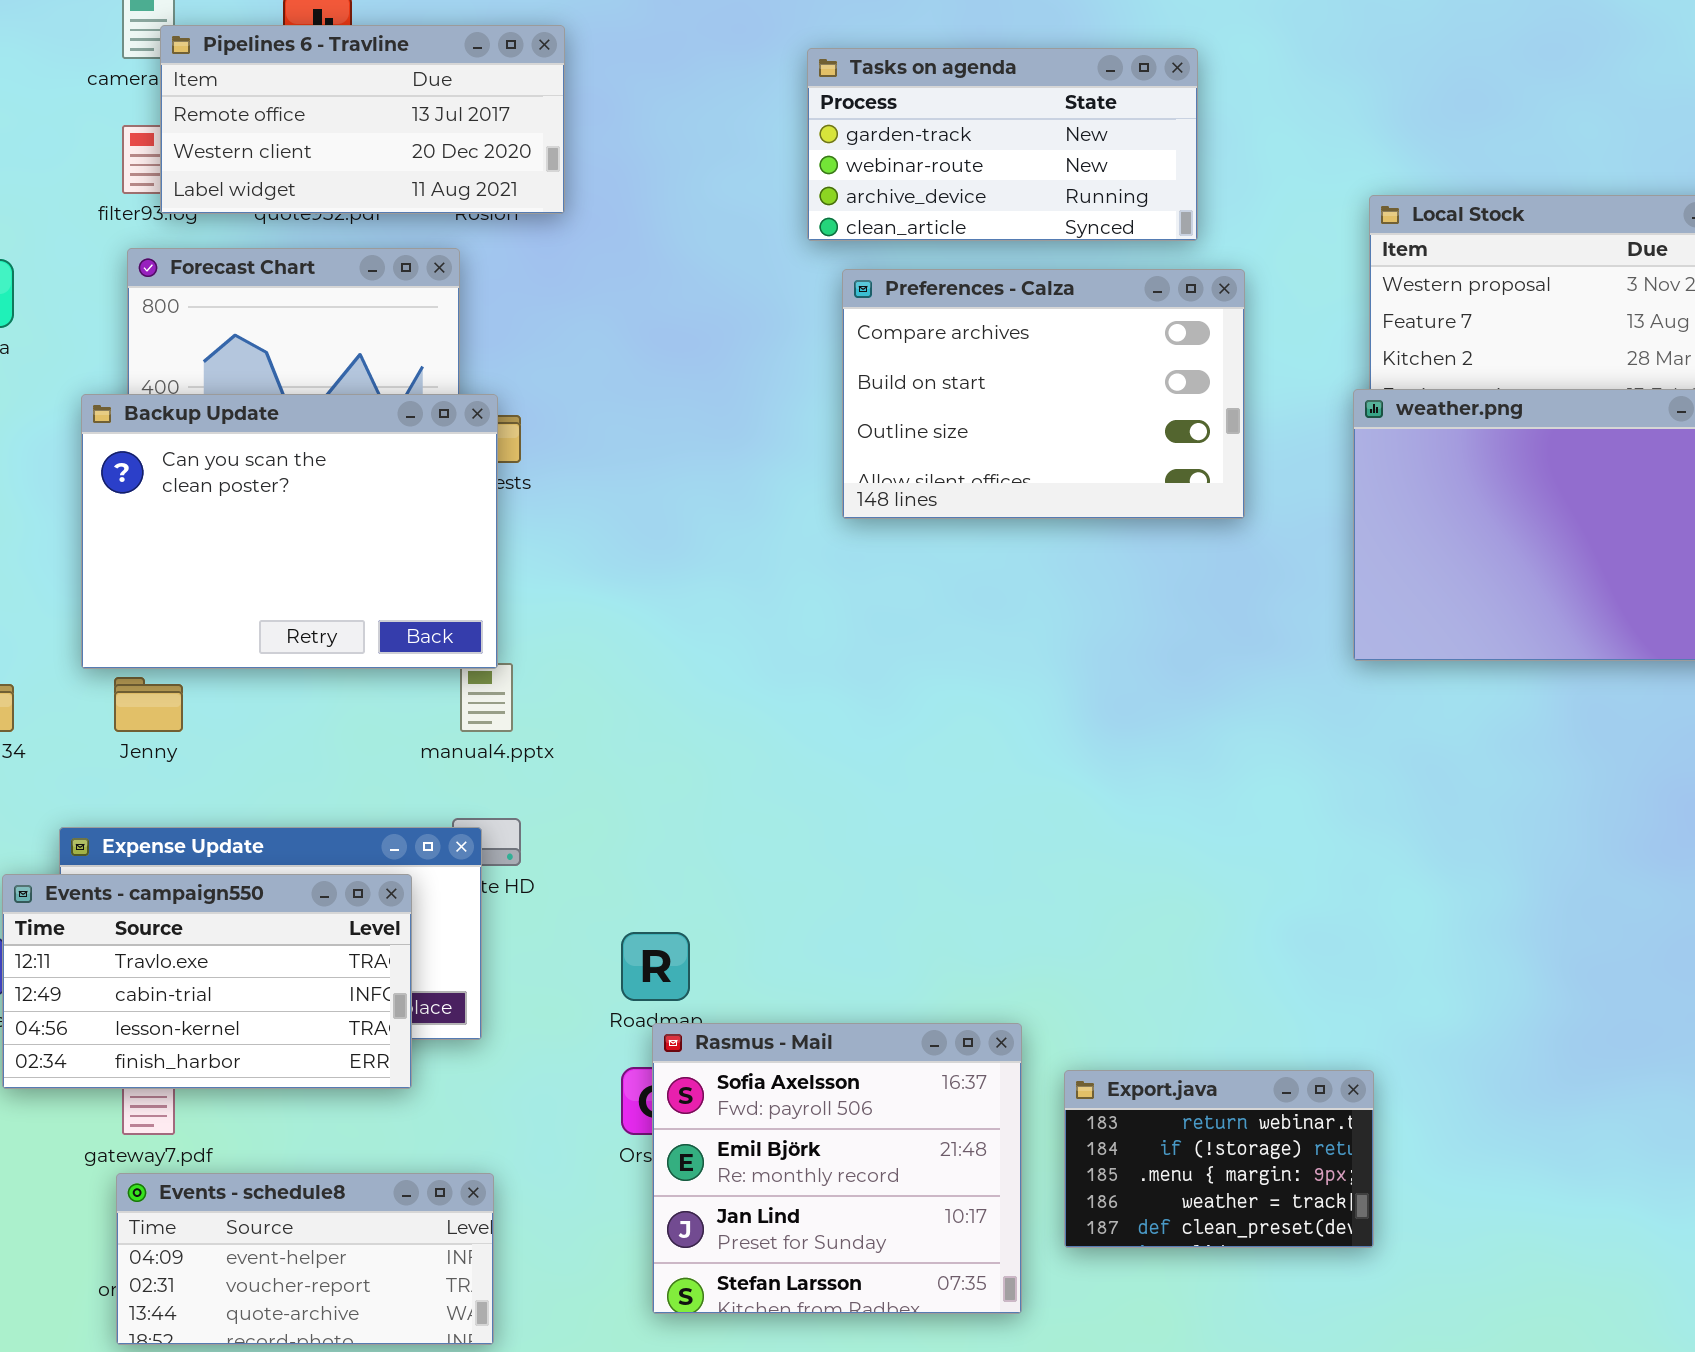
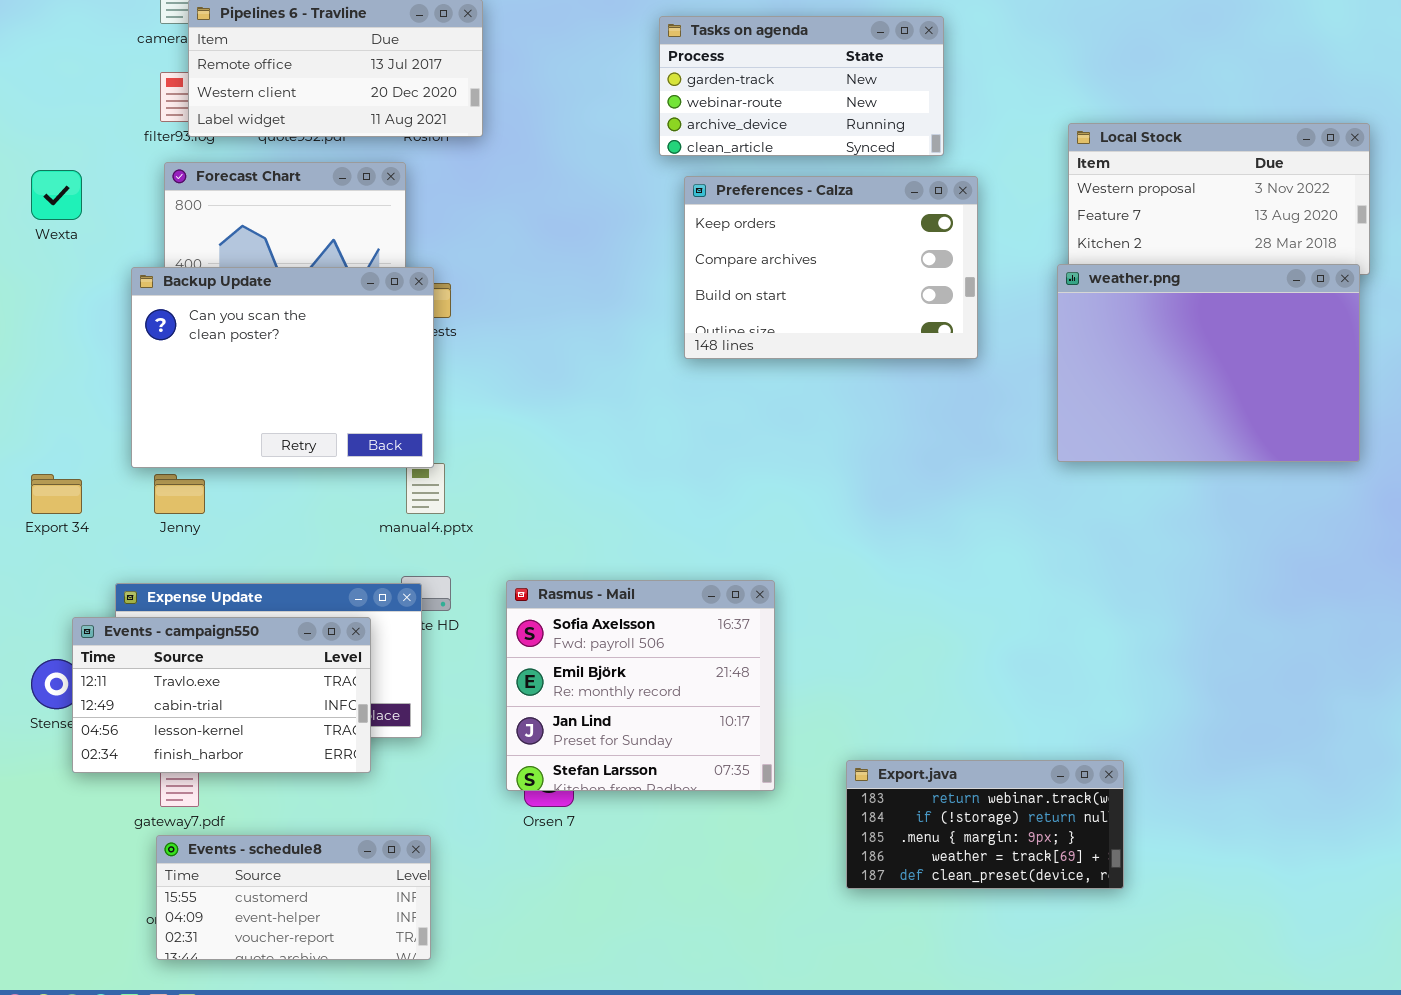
Preferences - Calza: [842,269,1245,519] -> [684,176,978,359], scrolled up 1 row
Rasmus - Mail: [652,1023,1022,1314] -> [506,580,775,791], moved
Export.java: [1064,1070,1374,1248] -> [846,760,1124,889], resized
Events - schedule8: [116,1173,494,1345] -> [156,835,431,960], scrolled up 1 row

